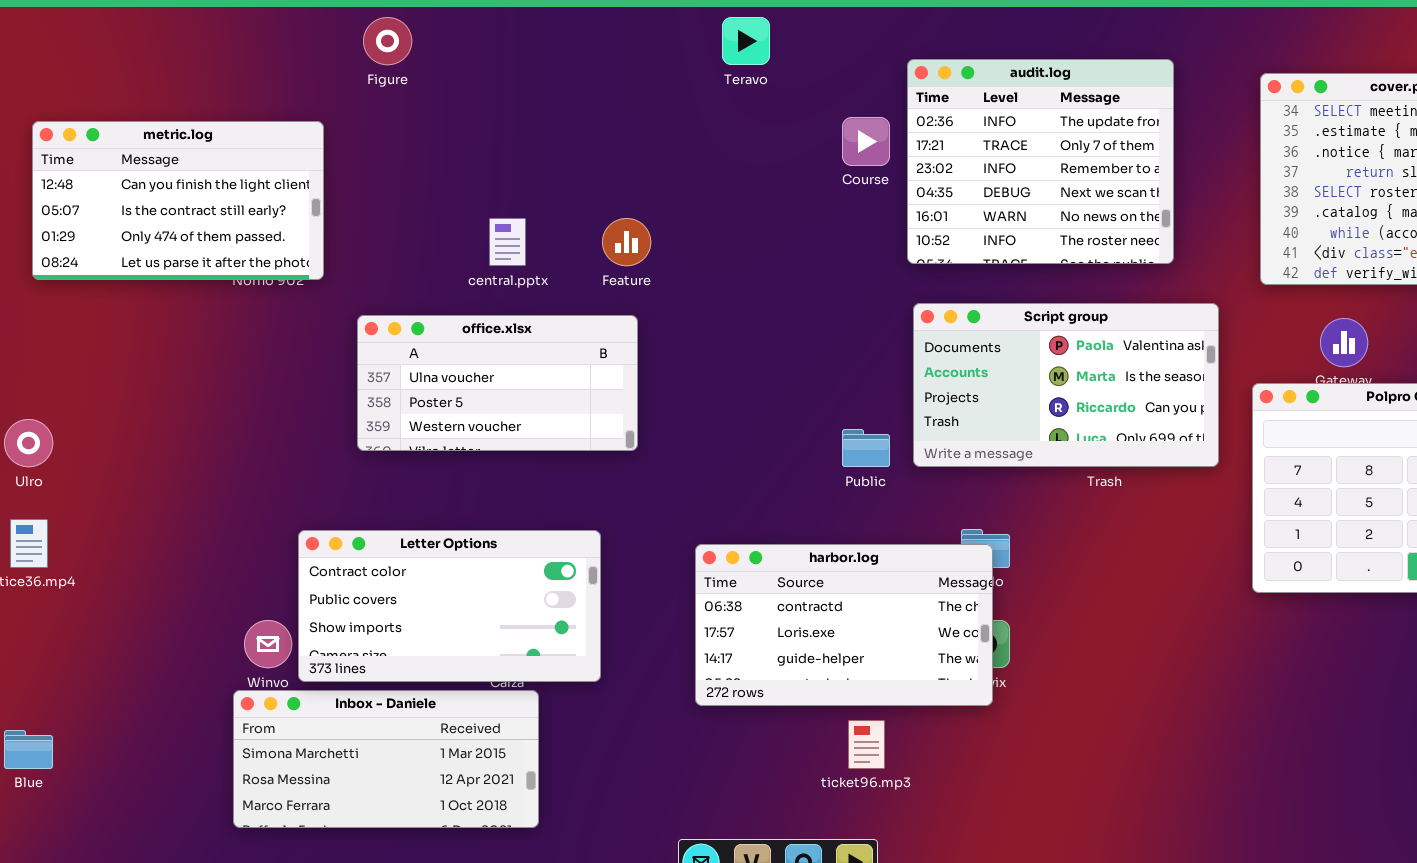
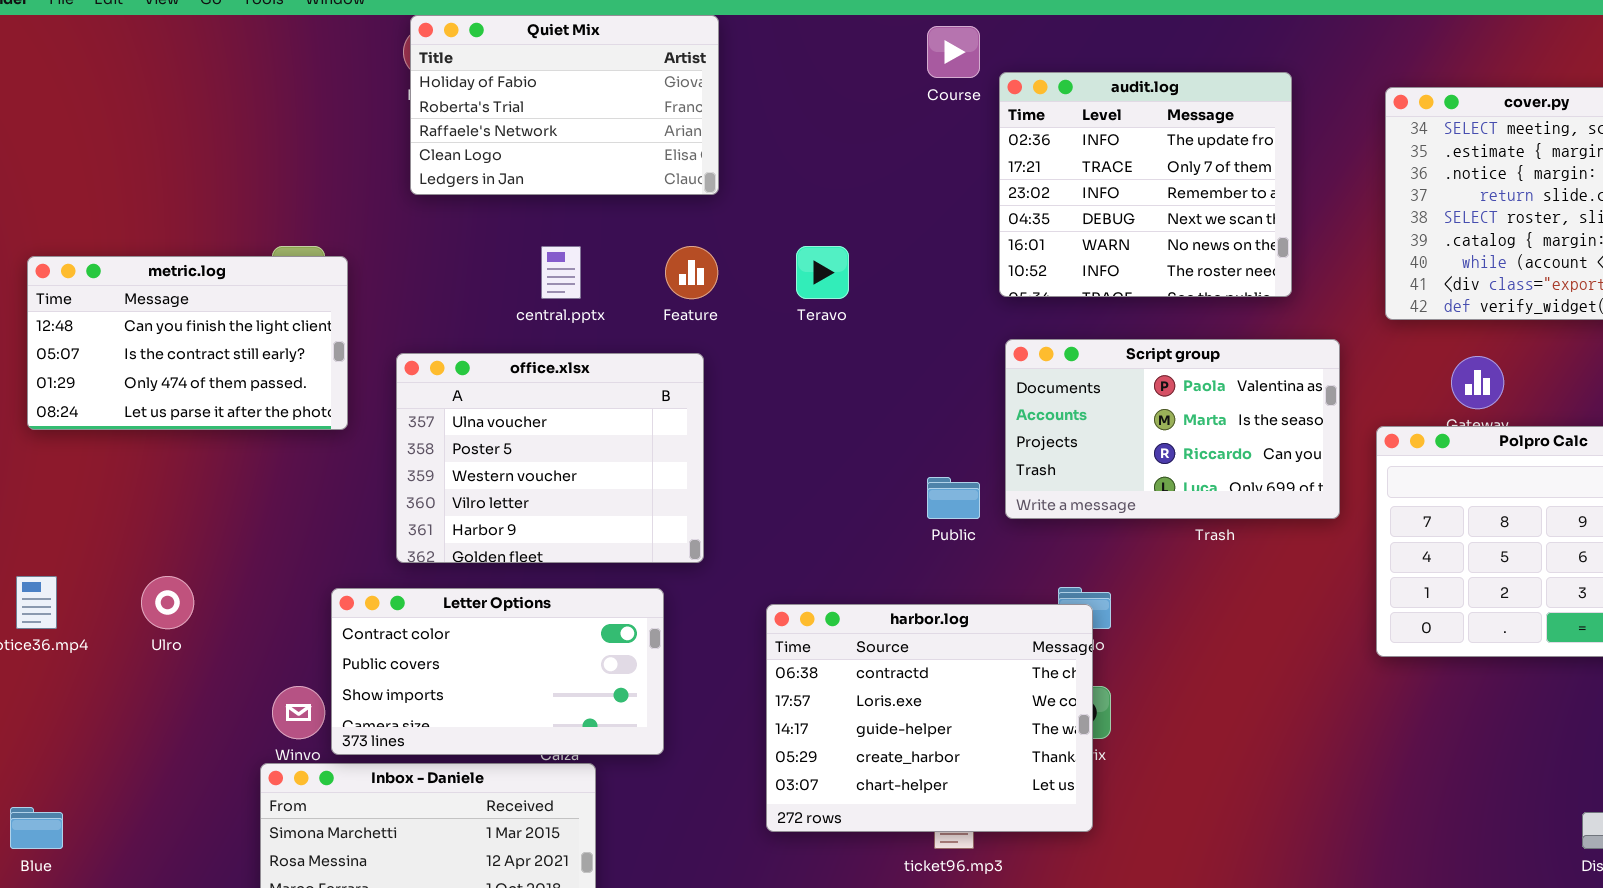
Quiet Mix: none -> [410,15,719,195], opened
Teravo: [722,17,770,65] -> [796,246,849,299], moved
Course: [842,117,890,166] -> [927,26,980,78], moved
metric.log: [32,121,324,280] -> [27,256,348,430], moved
office.xlsx: [357,315,638,451] -> [396,353,704,563], resized
Ulro: [4,419,53,467] -> [141,576,194,629], moved
harbor.log: [695,544,993,706] -> [766,604,1093,832], resized

